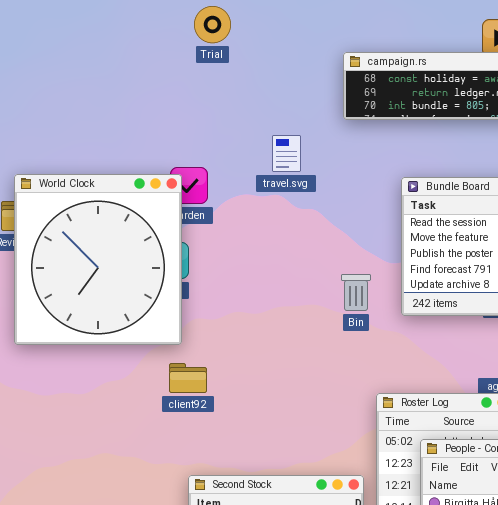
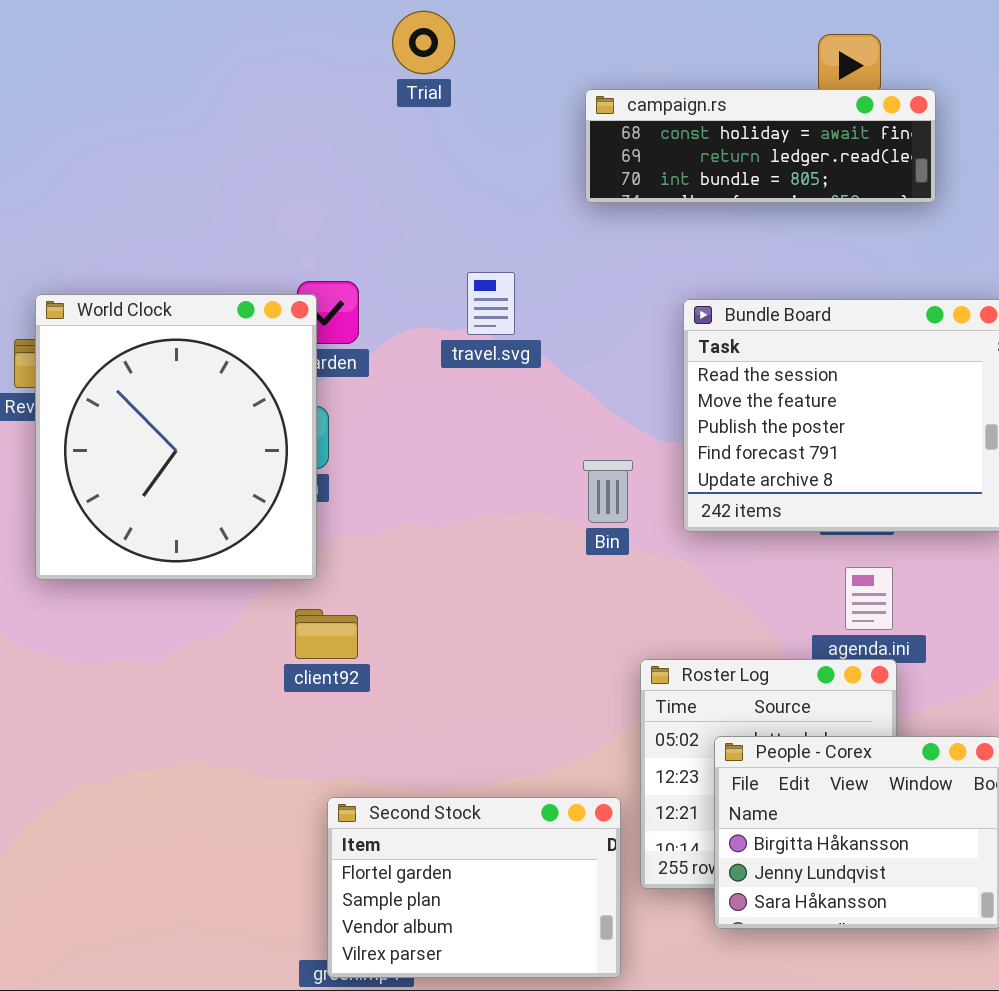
Trial: [194,6,231,43] -> [392,11,455,74], moved
travel.svg: [272,135,301,172] -> [467,272,515,335], moved

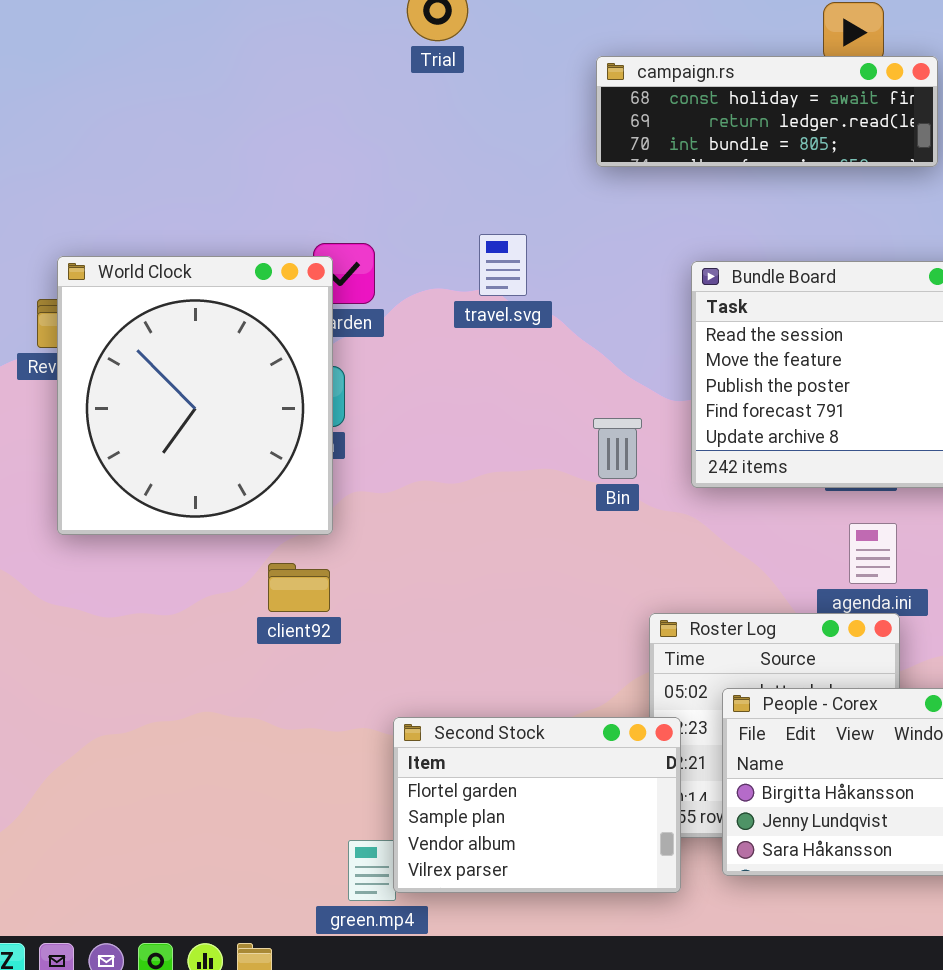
client92: [295,609,358,659] -> [268,563,330,612], moved
Second Stock: [327,797,621,978] -> [393,717,681,893], moved

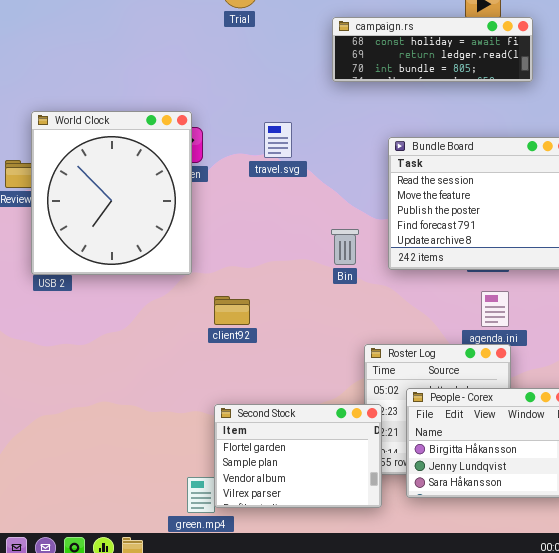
World Clock: [57,256,333,535] -> [31,111,192,275], moved
client92: [268,563,330,612] -> [214,296,250,325], moved

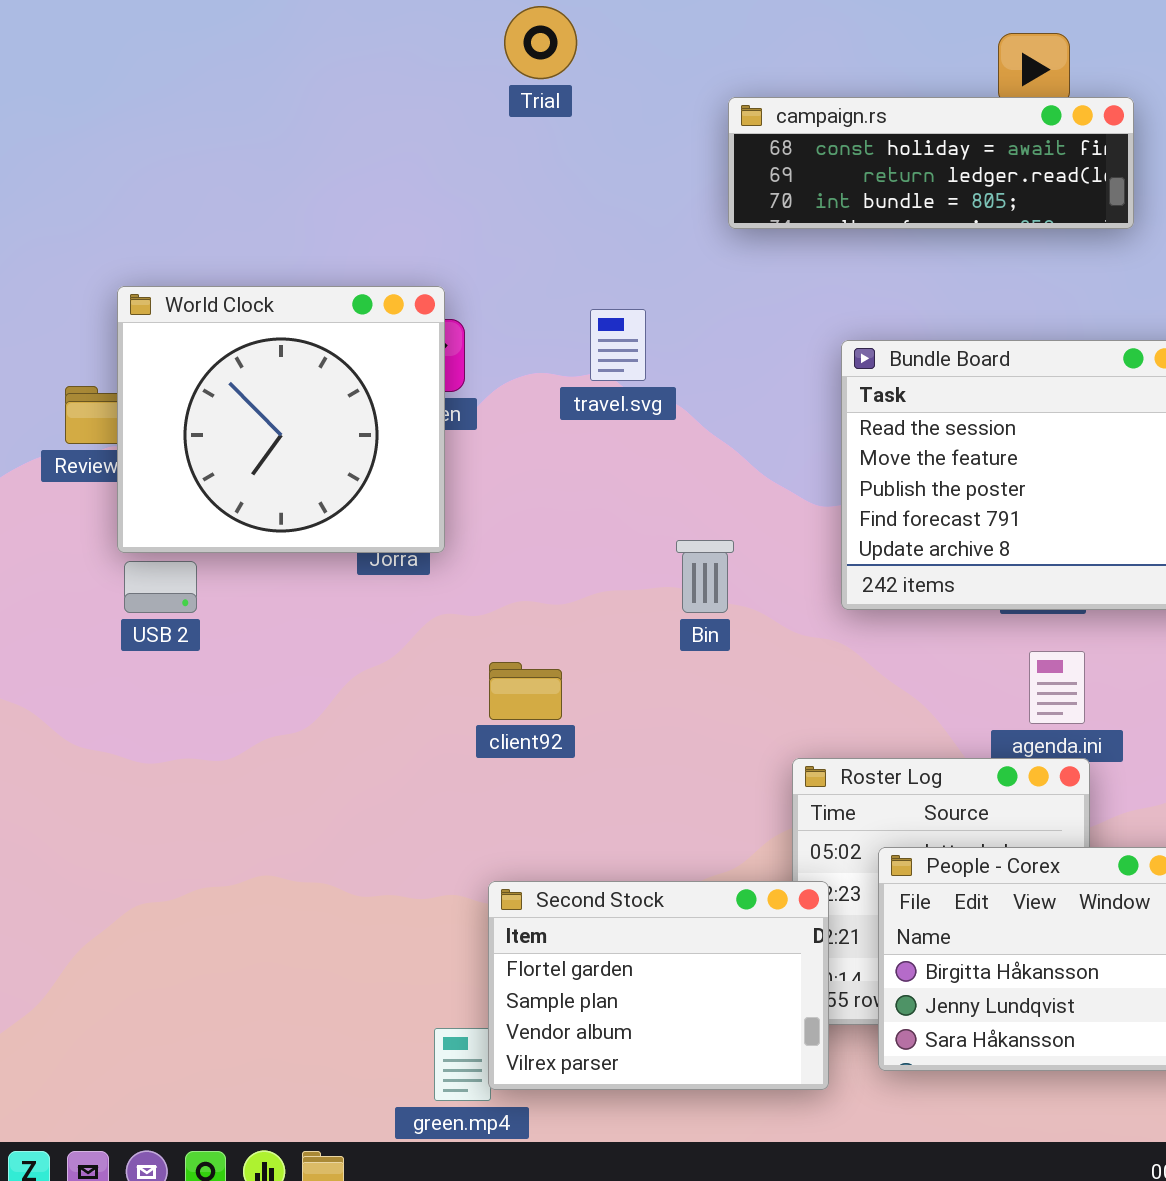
World Clock: [31,111,192,275] -> [117,286,445,553], resized
Bin: [331,229,359,265] -> [676,540,734,613], moved

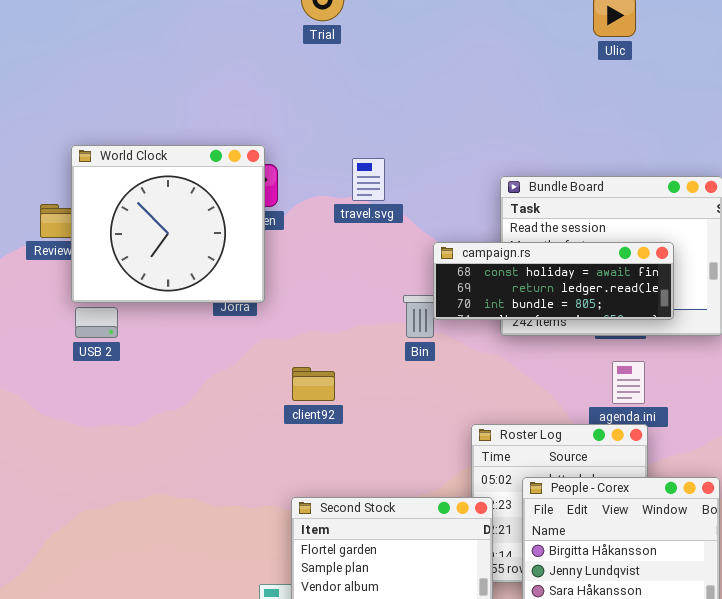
campaign.rs: [728,97,1134,229] -> [433,242,674,320], moved

